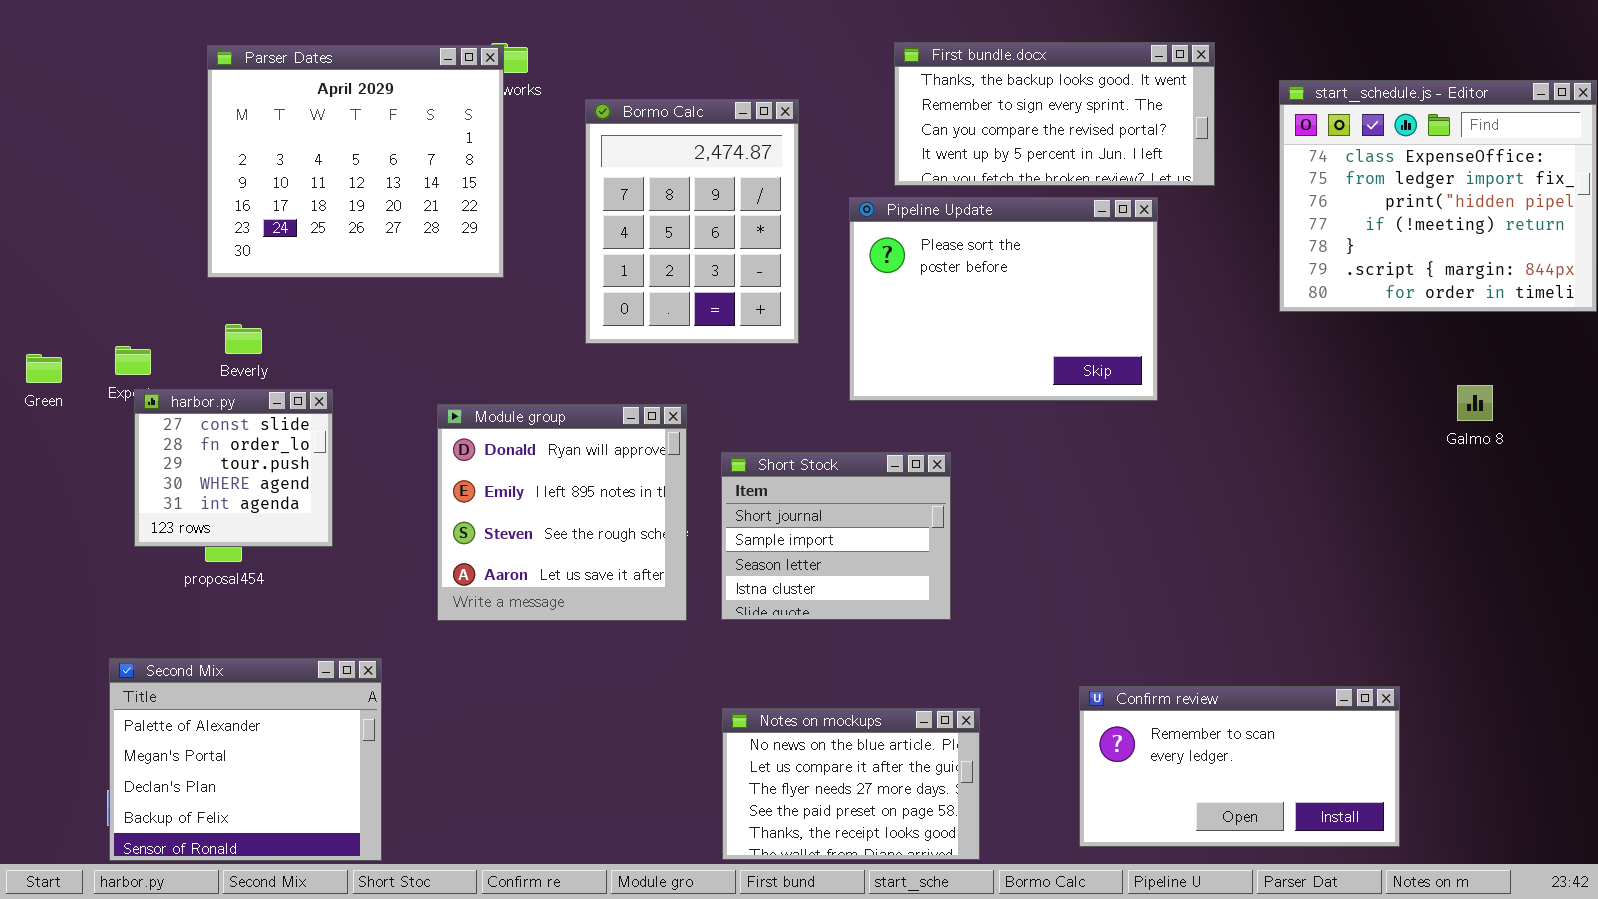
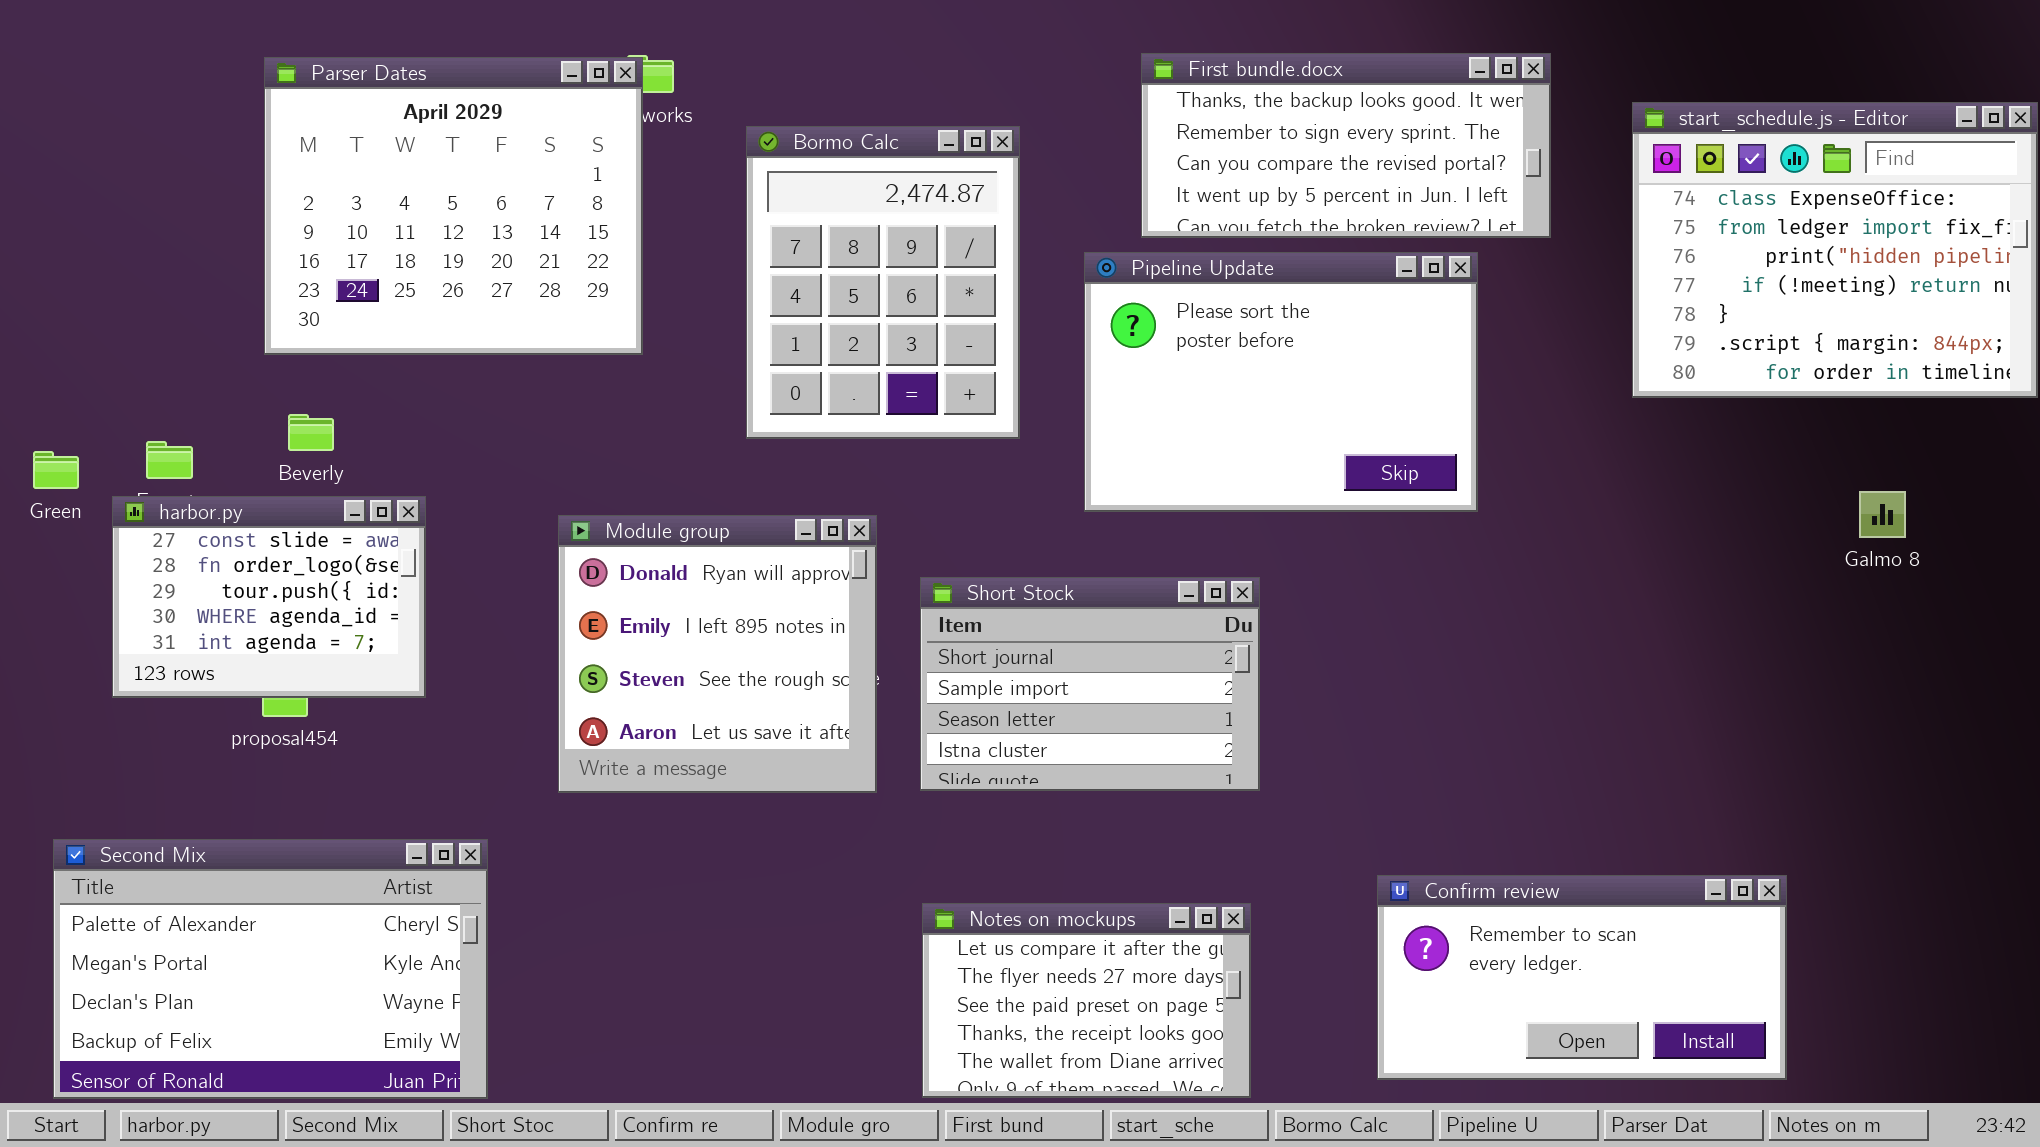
harbor.py: [134,389,333,547] -> [112,496,426,698], resized
Short Stock: [721,452,951,620] -> [920,577,1260,791], resized
Second Mix: [109,658,382,861] -> [53,839,488,1099], resized
Notes on mockups: [722,708,980,860] -> [922,903,1251,1098], scrolled down 1 row

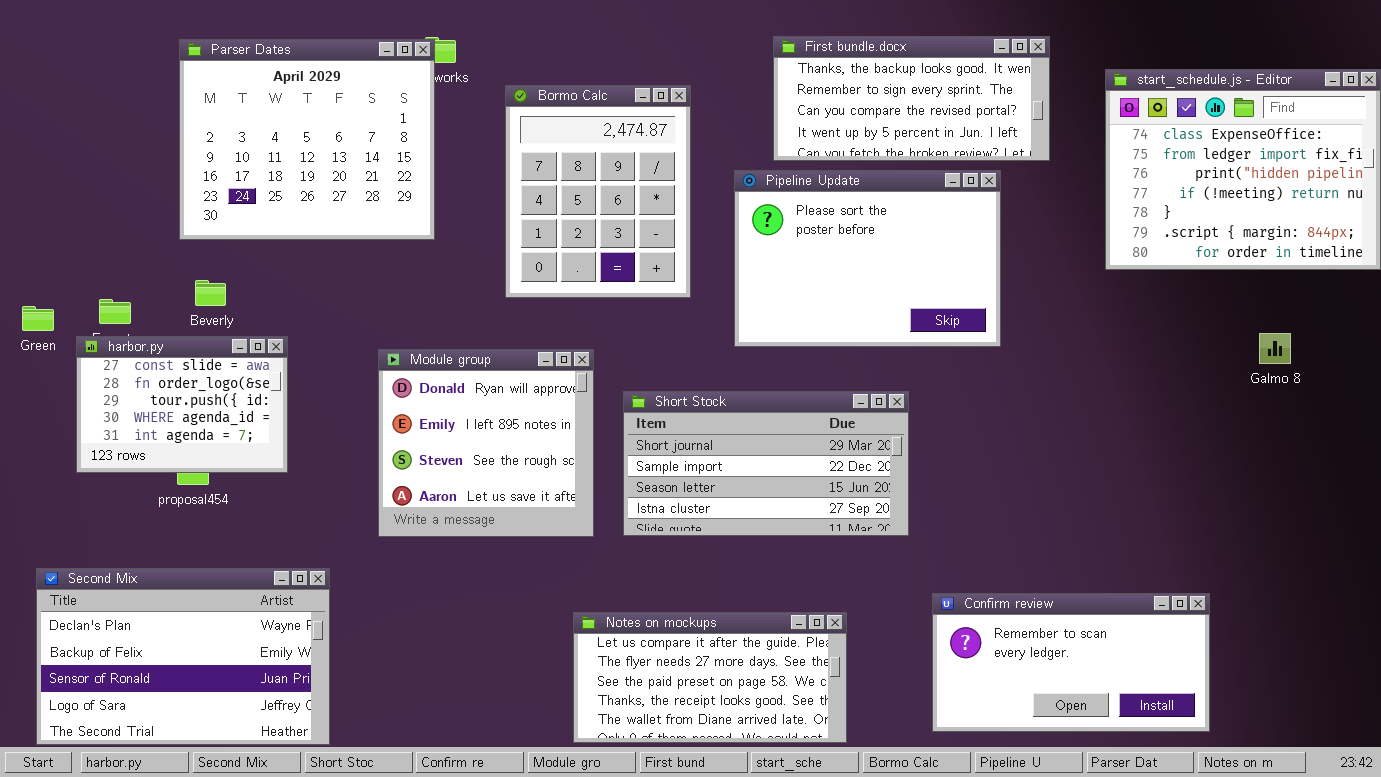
Short Stock: [920,577,1260,791] -> [623,391,909,536], resized
Second Mix: [53,839,488,1099] -> [36,568,330,745], scrolled down 2 rows
Notes on mockups: [922,903,1251,1098] -> [573,612,847,743], resized

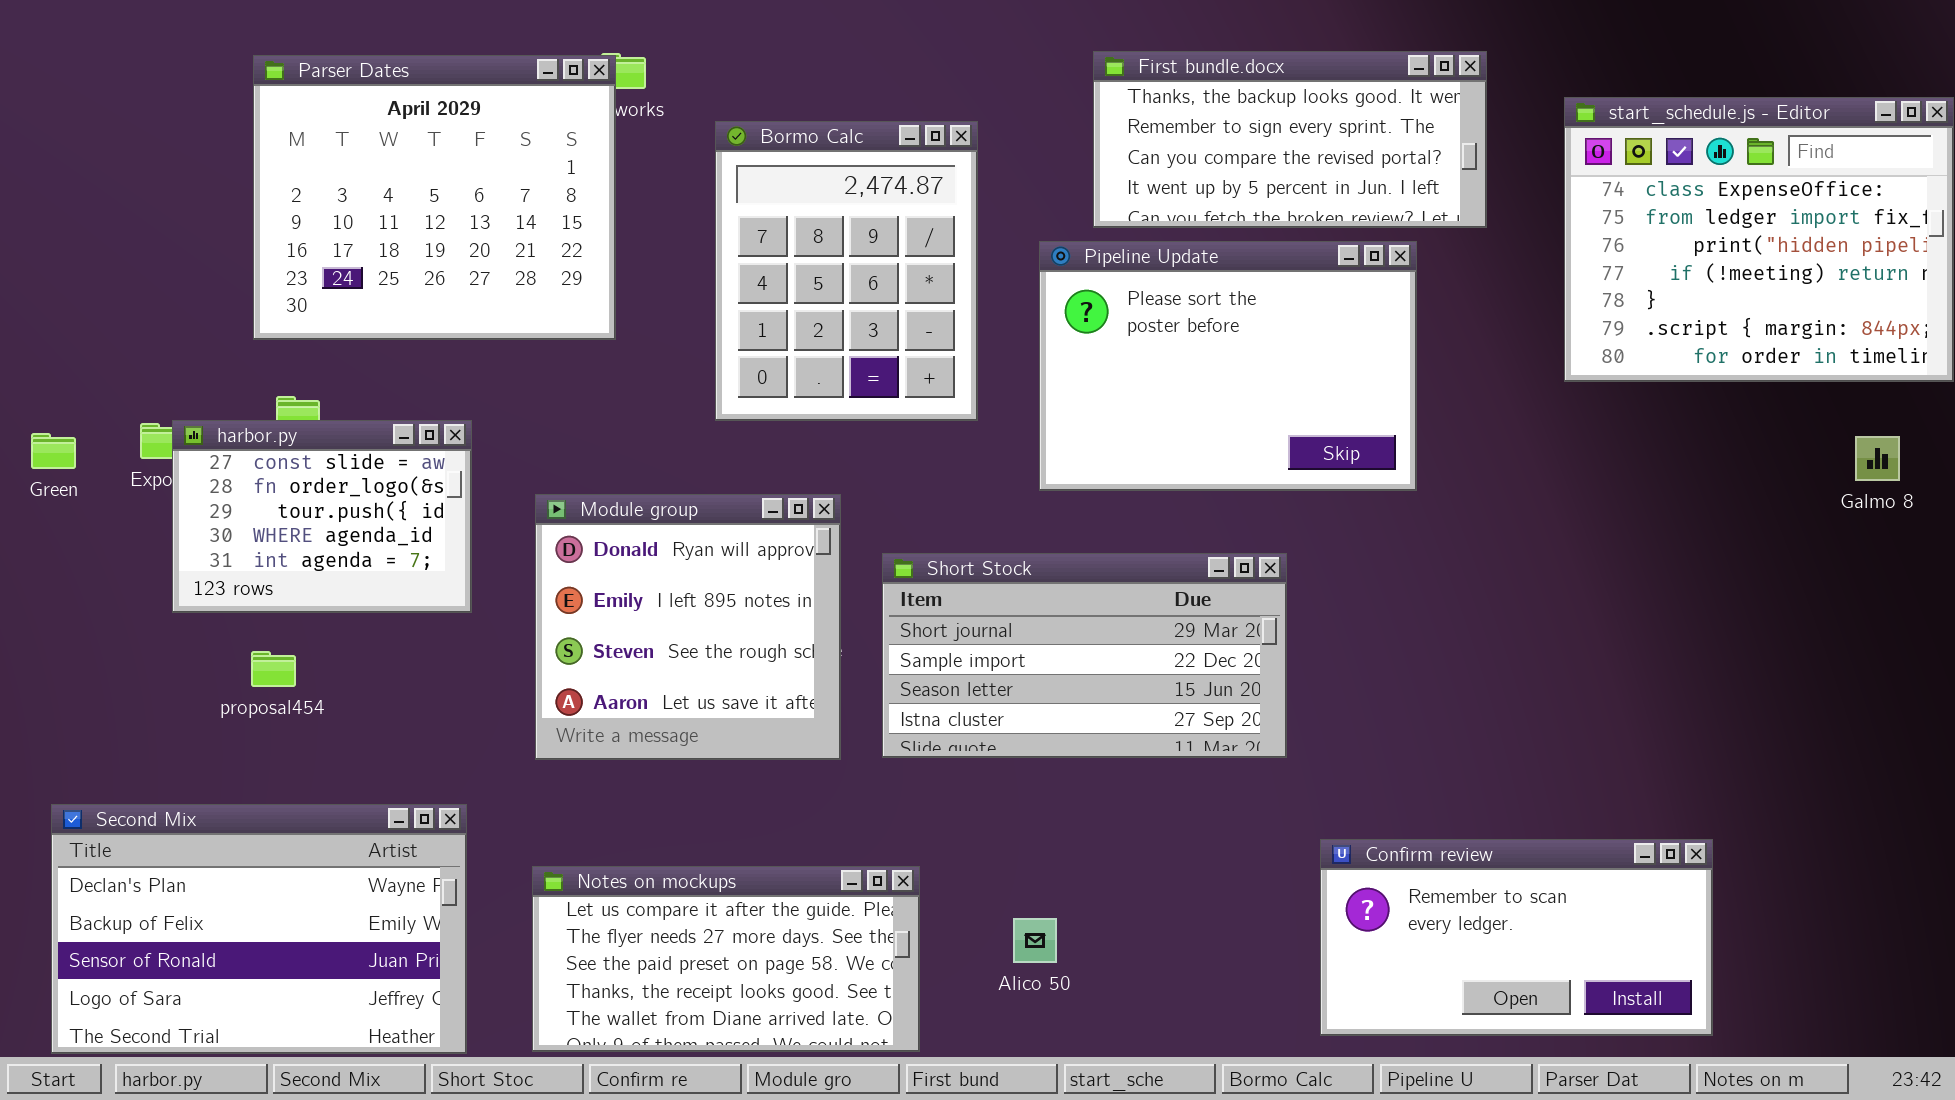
Galmo 8: [1259,333,1291,364] -> [1855,436,1900,481], moved
harbor.py: [76,336,288,473] -> [172,420,472,613], moved
Notes on mockups: [573,612,847,743] -> [532,866,920,1052], moved

